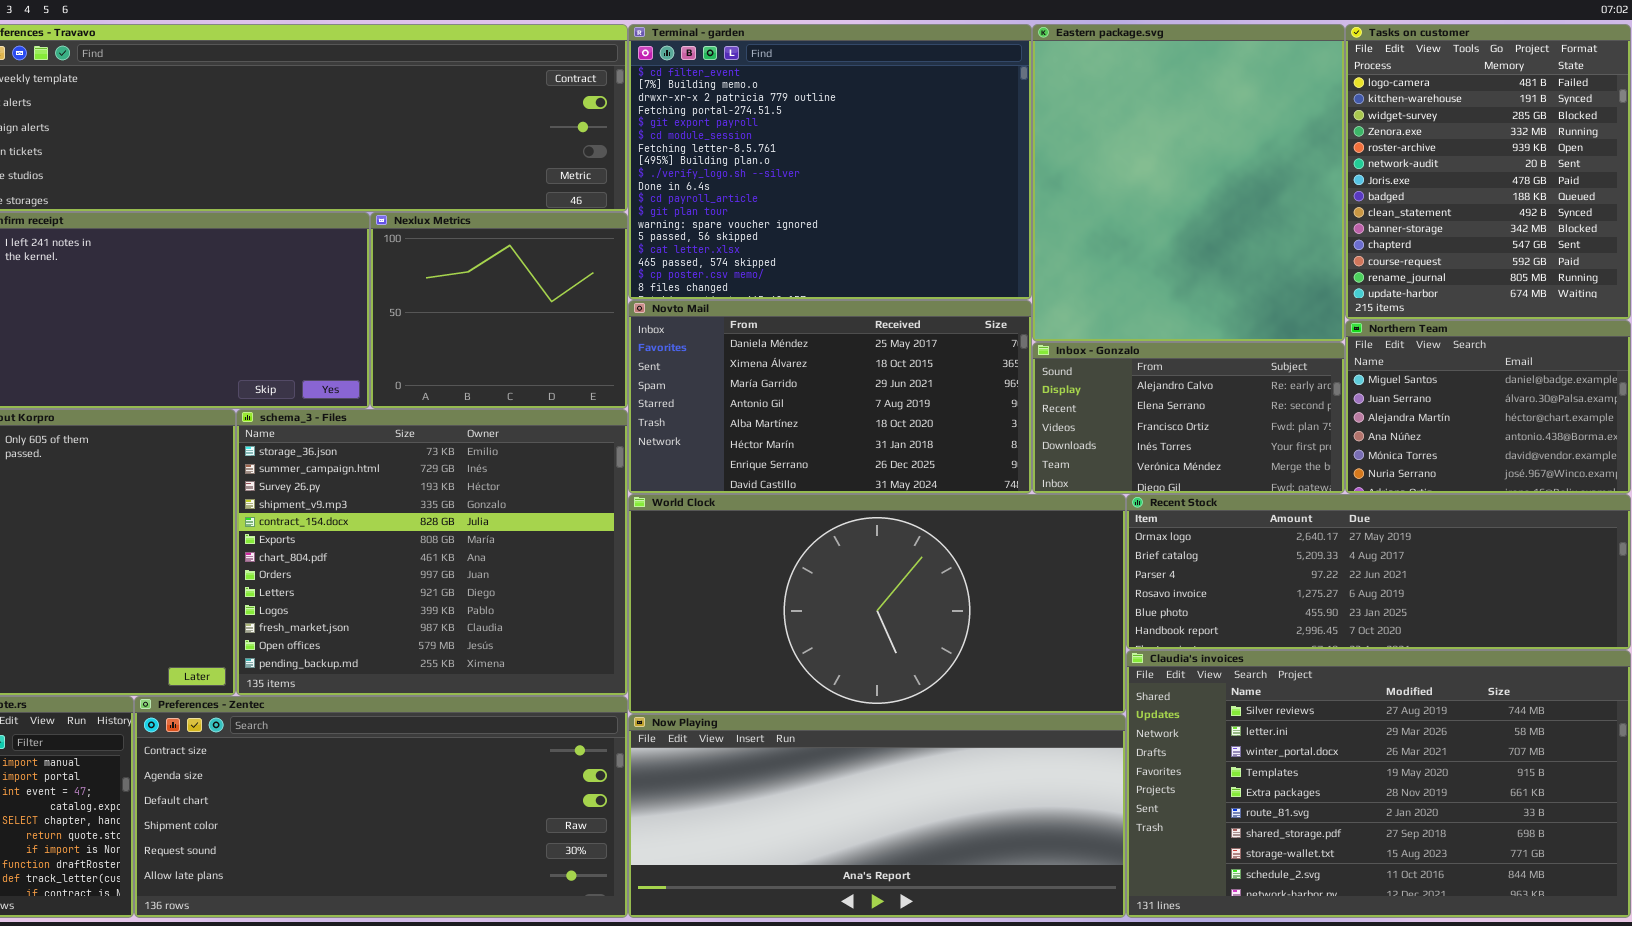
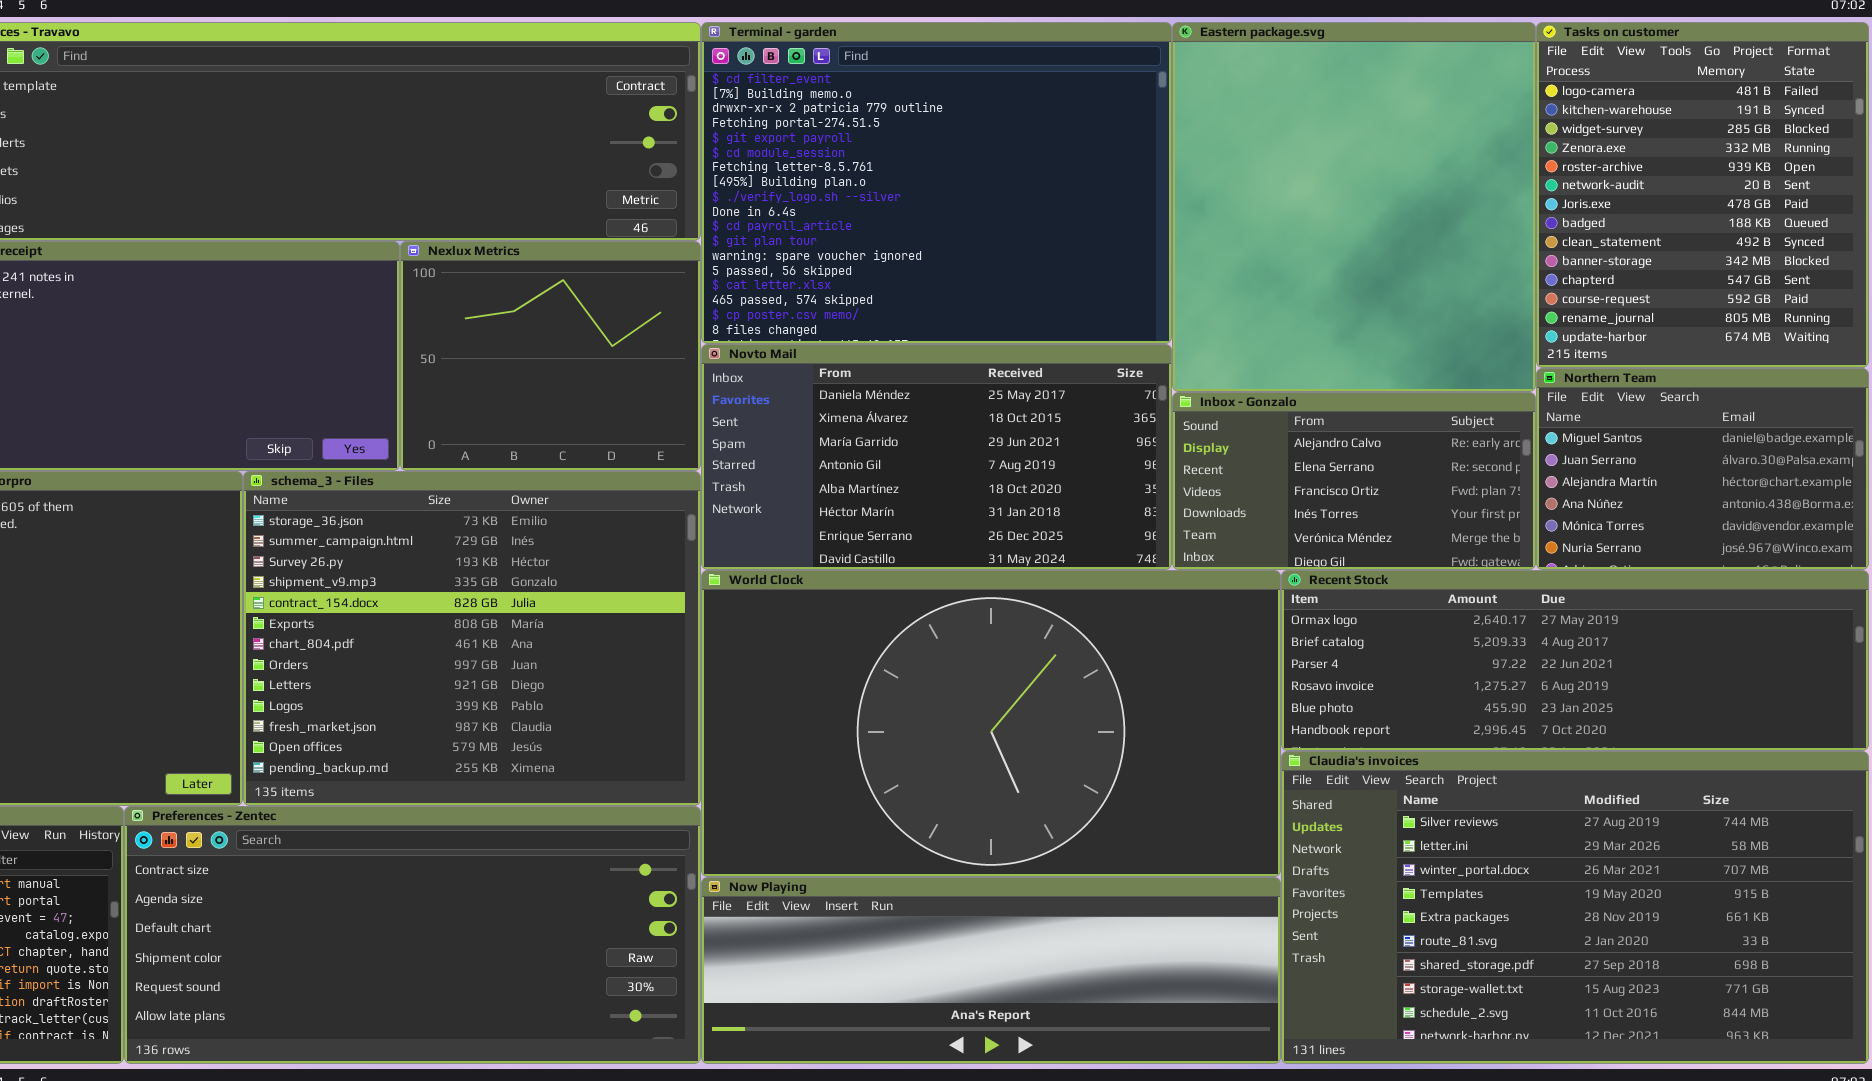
World Clock: [628,494,1126,714] -> [701,570,1281,877], resized
Now Playing: [628,714,1126,918] -> [701,877,1281,1064], resized

